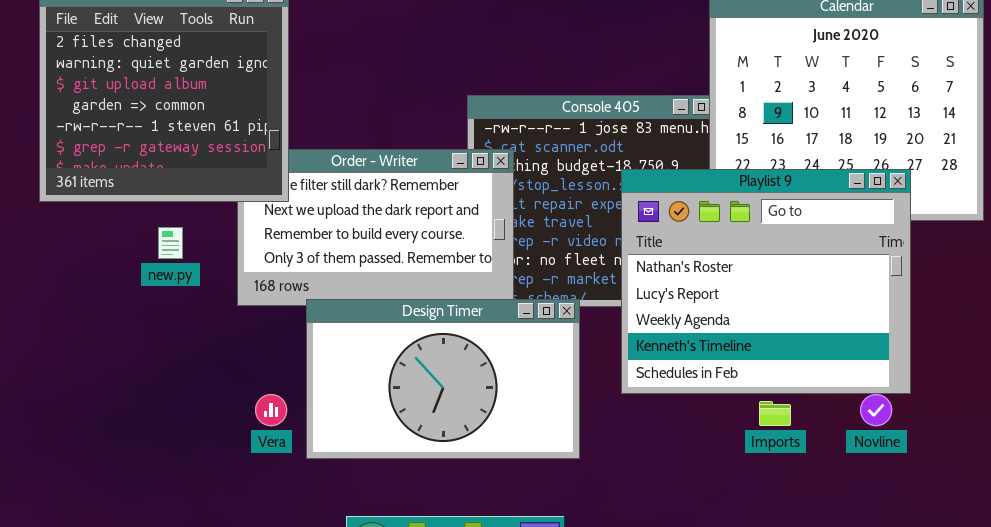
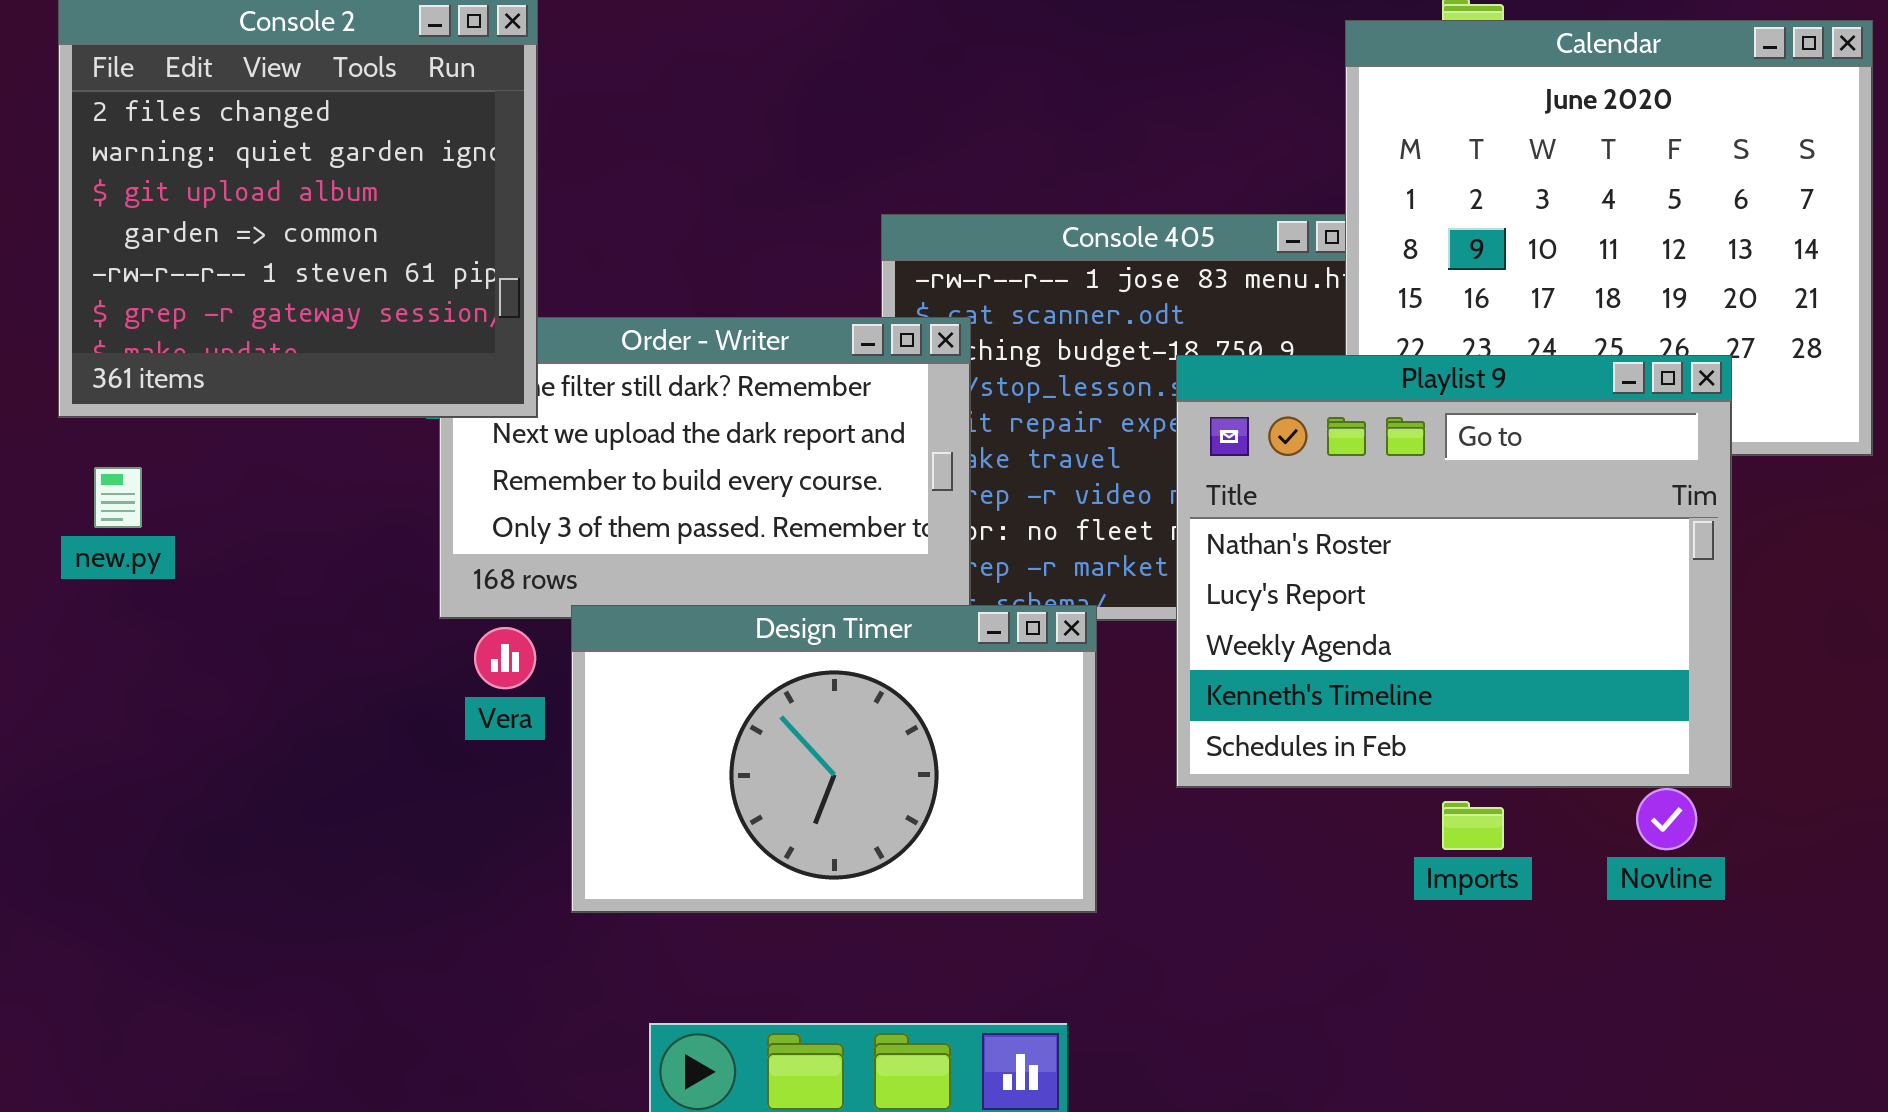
new.py: [158,227,183,259] -> [94,467,142,528], moved
Vera: [255,394,287,426] -> [474,627,536,689], moved

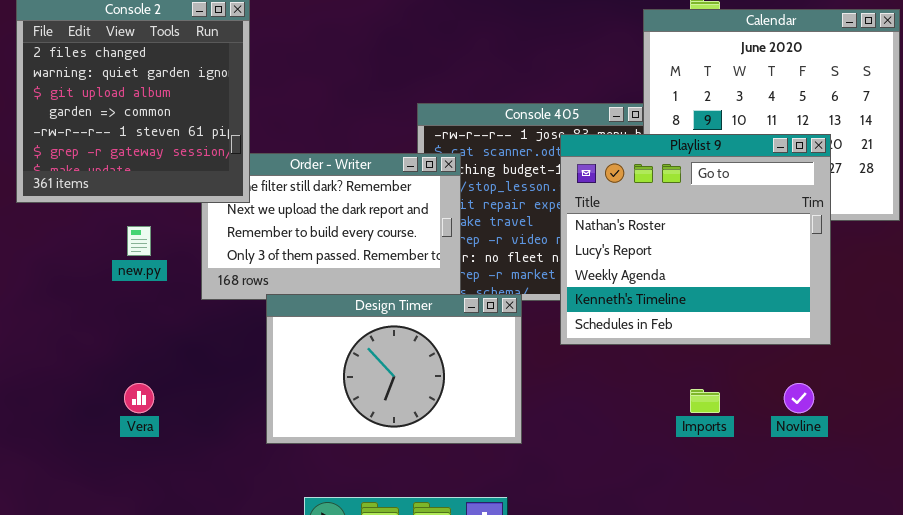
Playlist 9: [1176,355,1732,788] -> [560,134,831,345], moved
new.py: [94,467,142,528] -> [127,226,151,256], moved
Vera: [474,627,536,689] -> [124,383,154,413], moved

